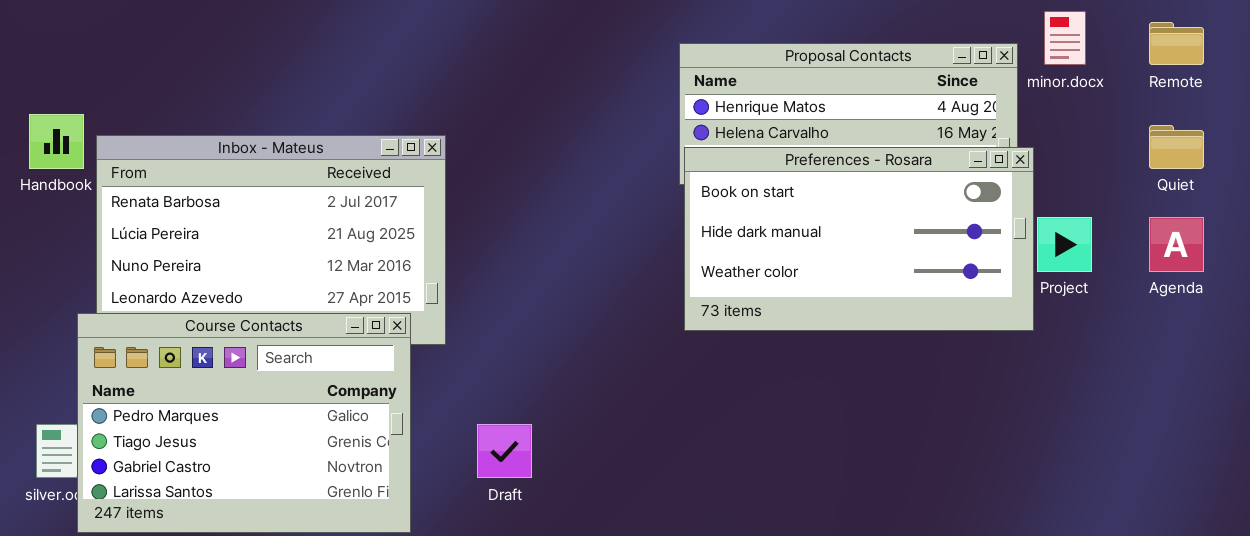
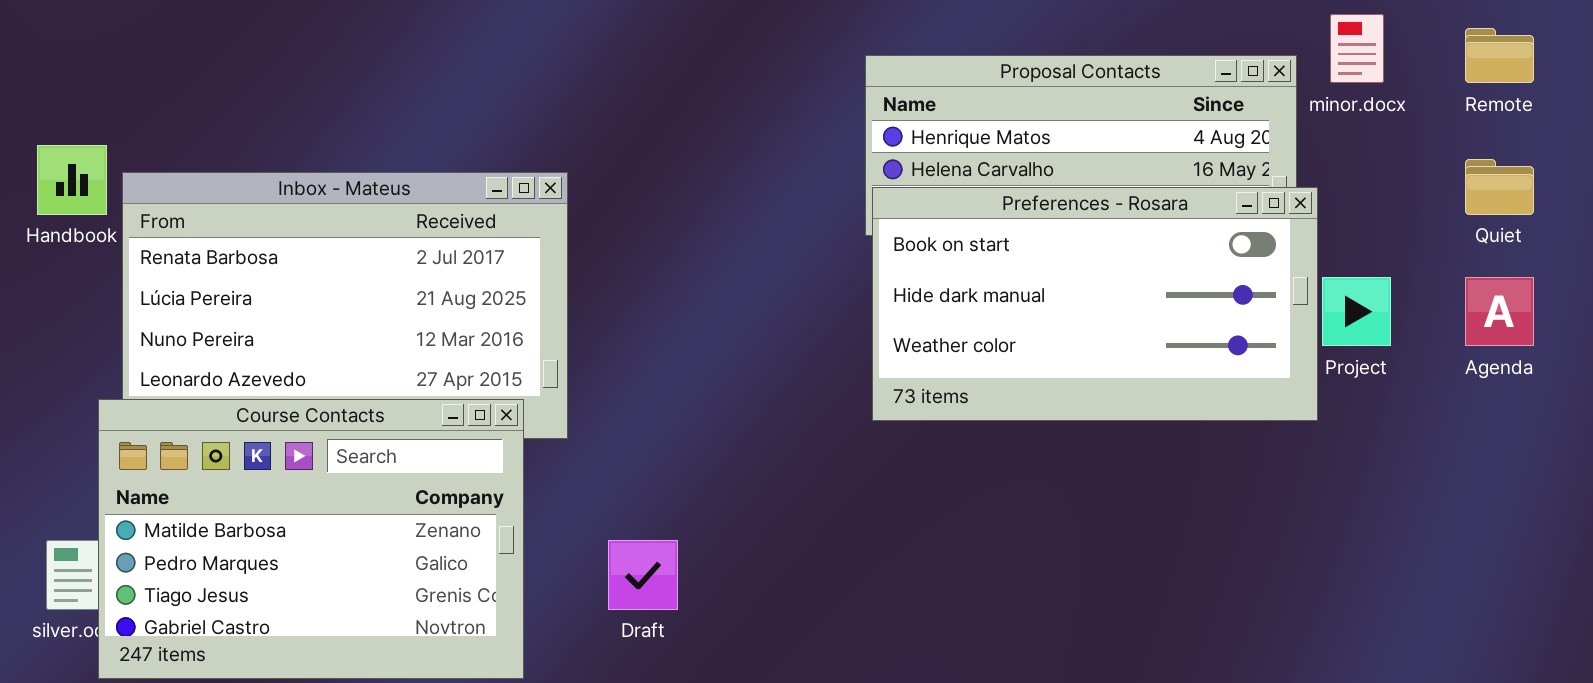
Course Contacts: [77,313,411,533] -> [98,399,524,679], scrolled up 1 row

